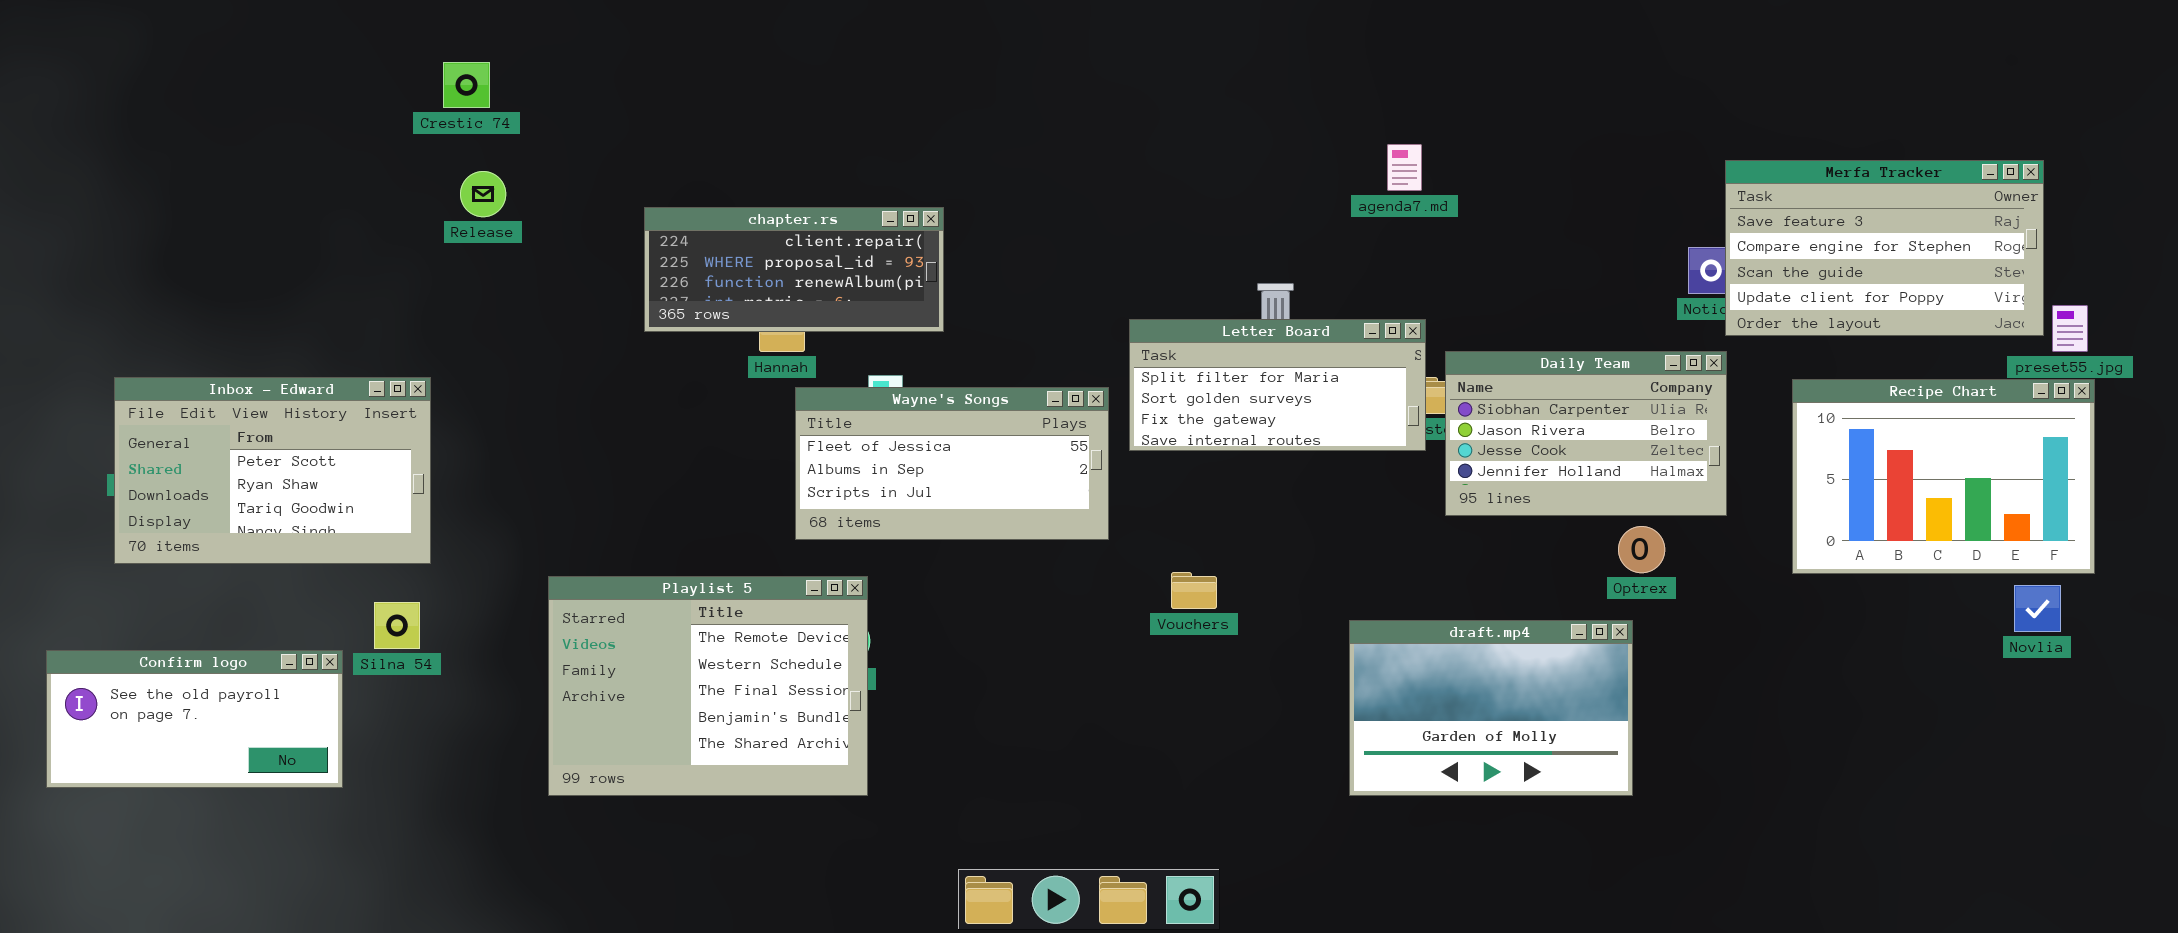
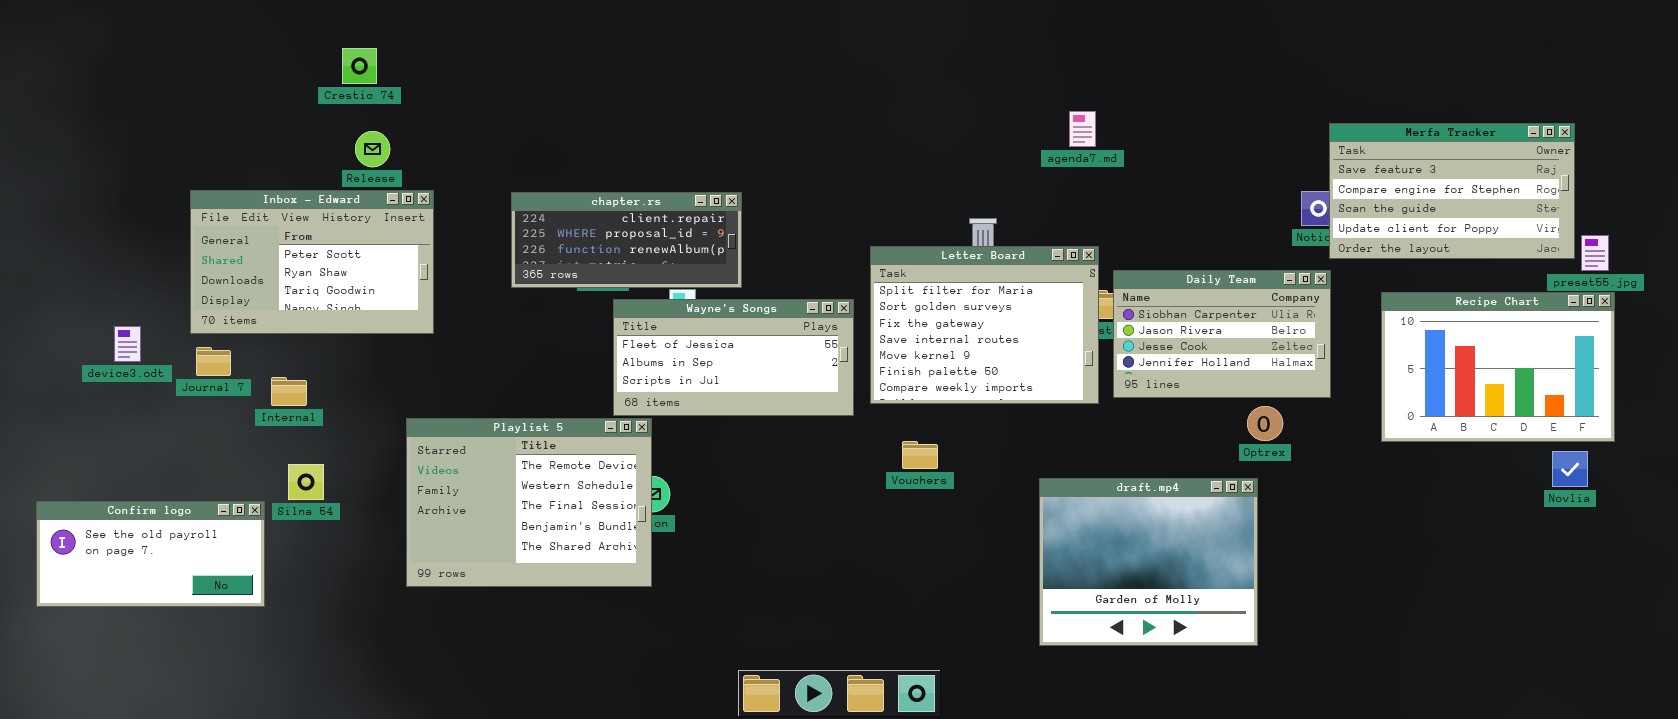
chapter.rs: [644,207,944,332] -> [511,192,742,288], moved
Letter Board: [1129,319,1426,451] -> [870,246,1099,404], resized
Inbox - Edward: [114,377,431,564] -> [190,190,434,334], moved
Playlist 5: [548,576,868,796] -> [406,418,652,587], moved
draft.mp4: [1349,620,1633,796] -> [1039,478,1258,646], resized

